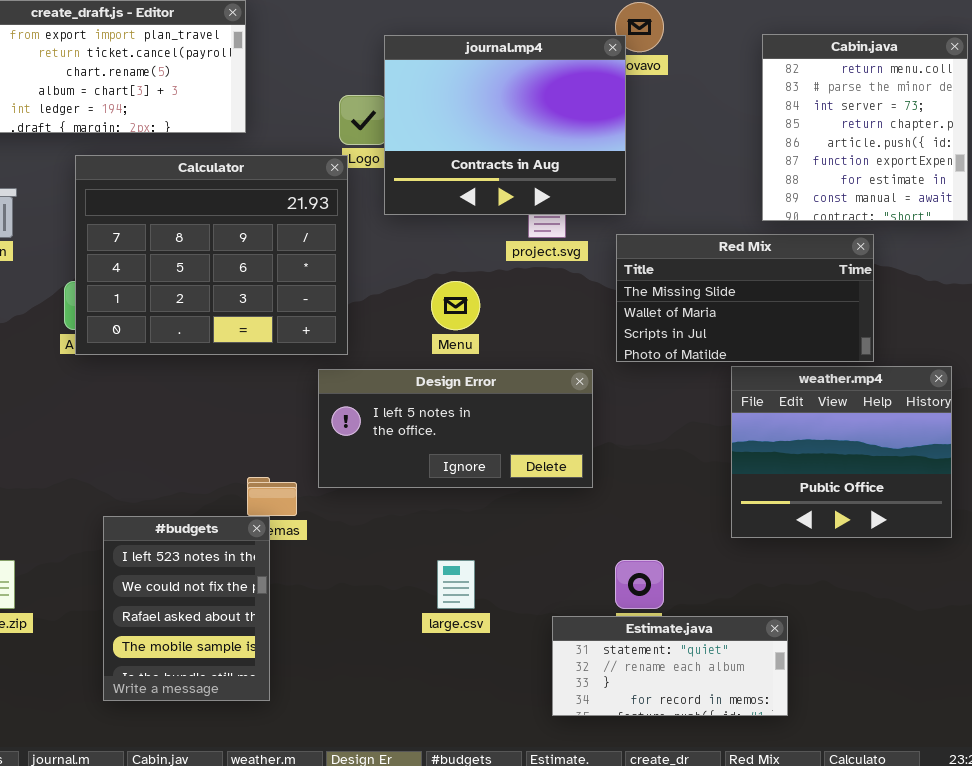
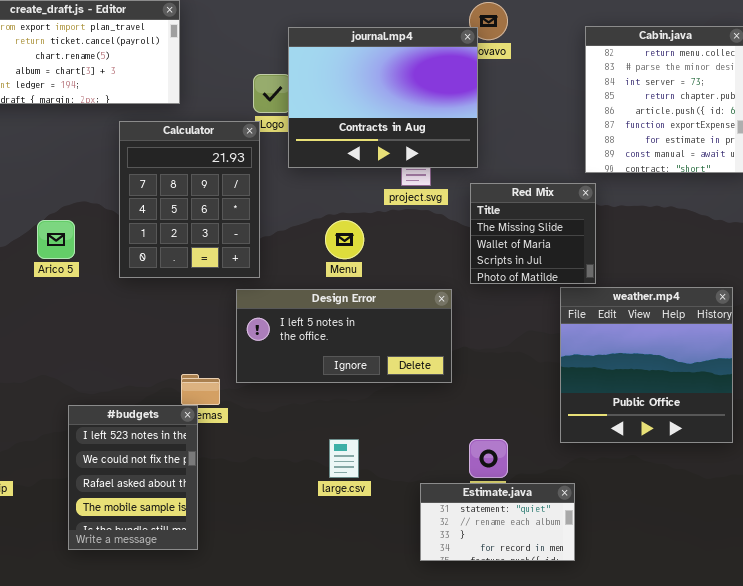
Calculator: [75,155,348,355] -> [119,121,260,278], resized
Red Mix: [616,234,874,362] -> [470,183,596,284], resized
weather.mp4: [731,366,952,538] -> [560,287,733,443], resized
Estimate.java: [552,616,788,716] -> [420,483,575,561], resized

